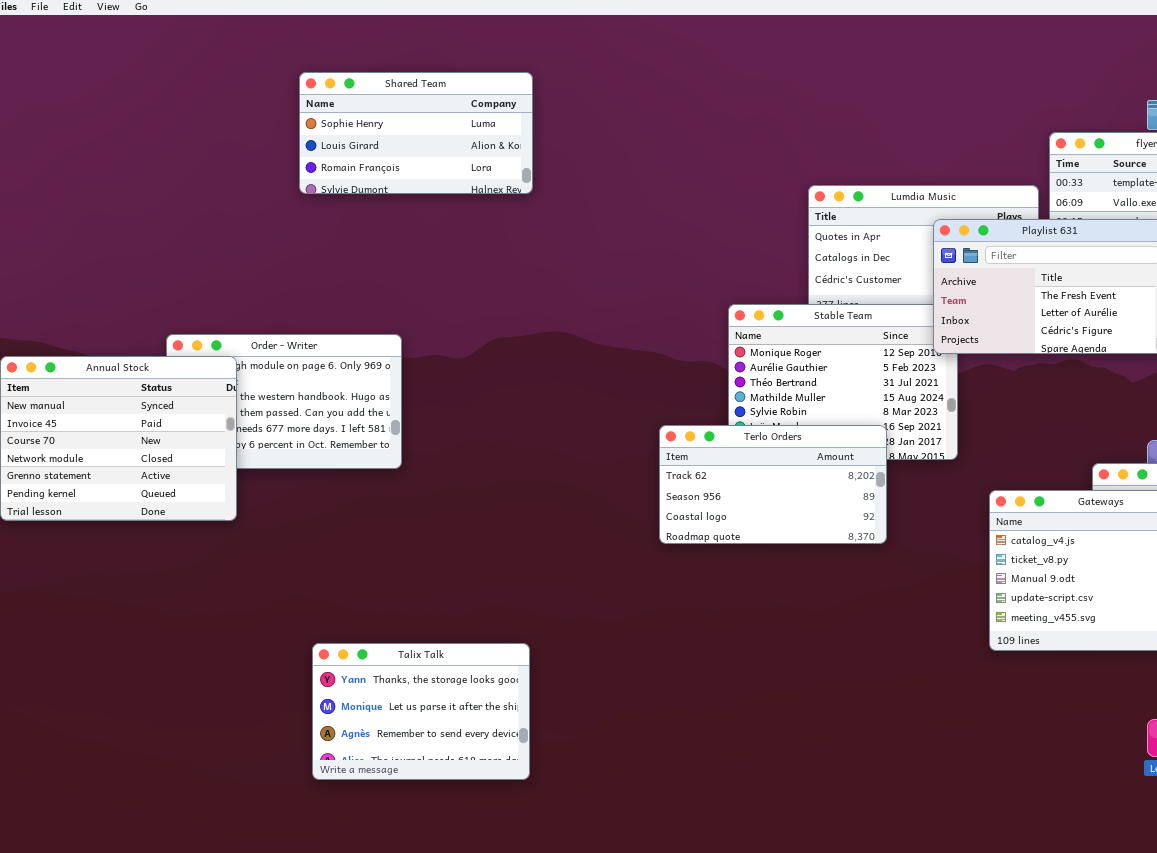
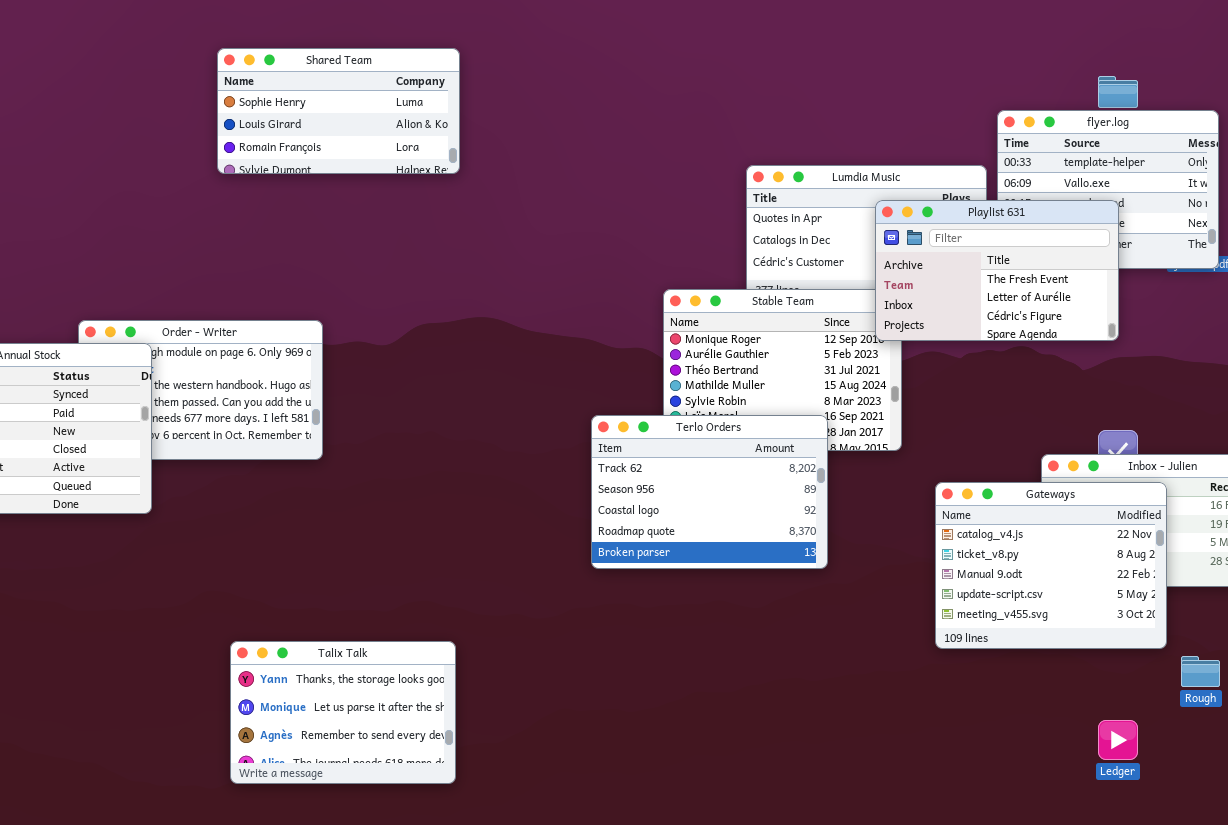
Terlo Orders: [659,425,887,544] -> [591,415,828,569], resized

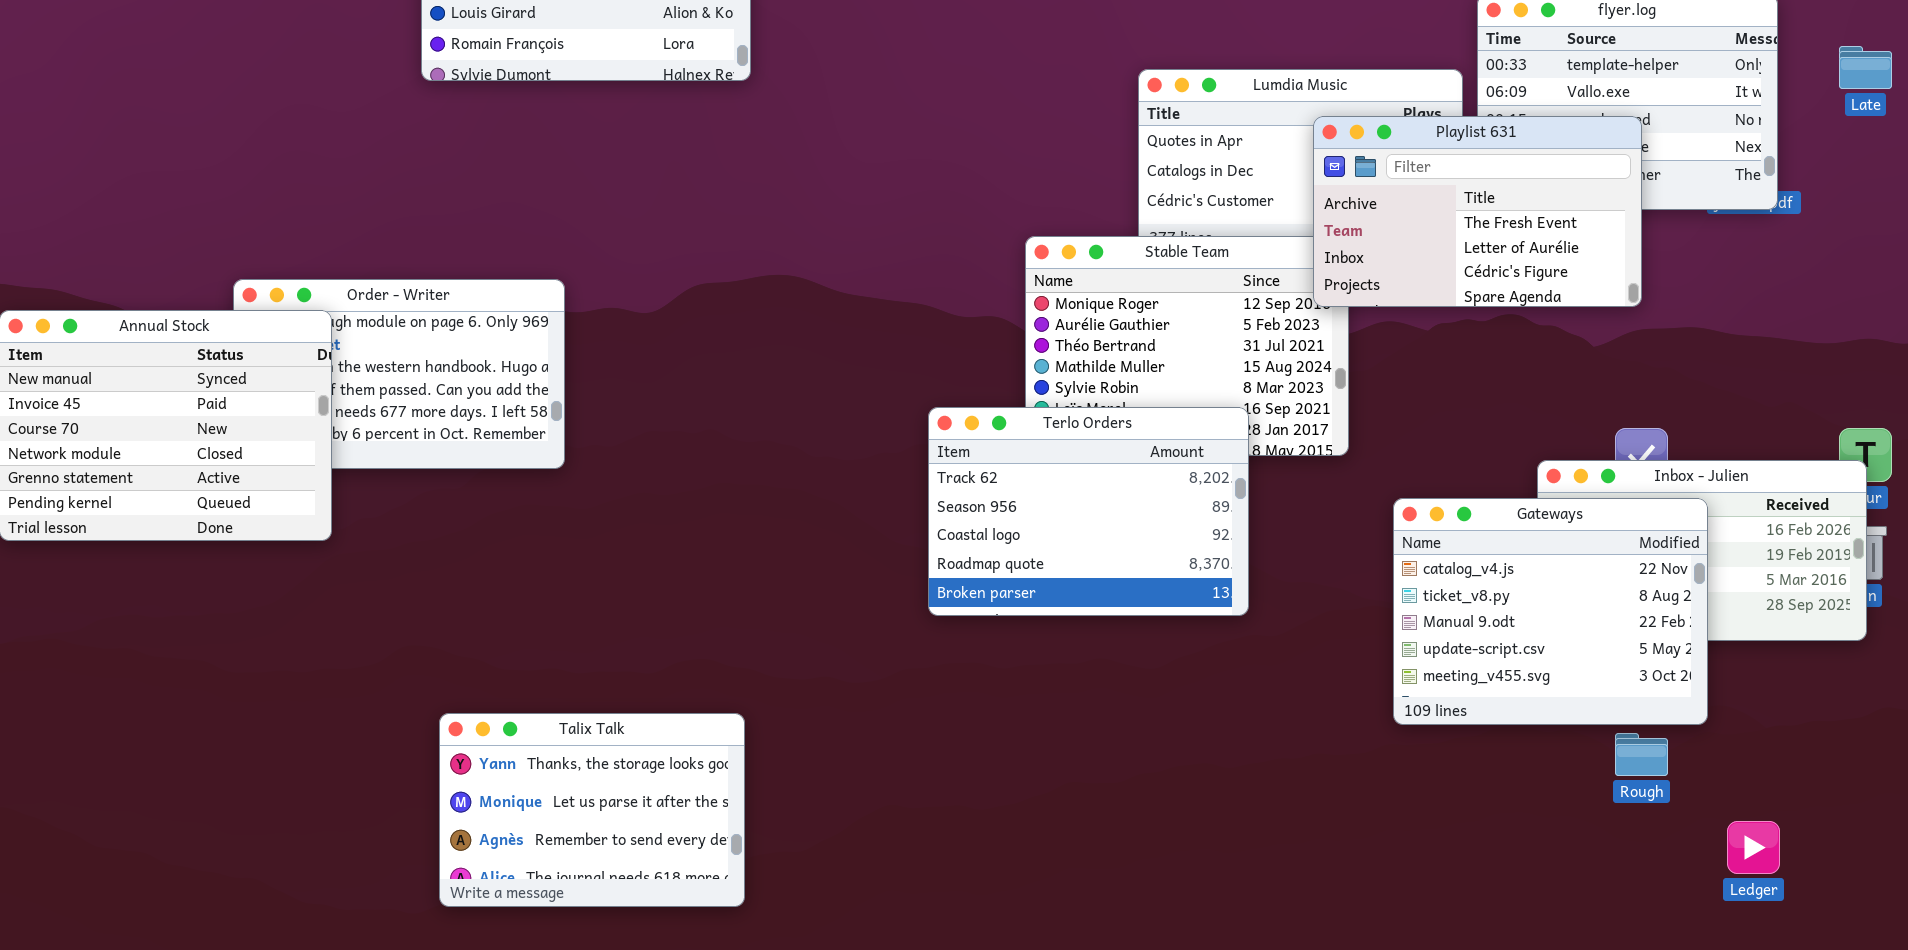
Rough: [1181,656,1220,687] -> [1615,733,1668,776], moved
Ledger: [1098,720,1138,760] -> [1727,821,1780,874], moved

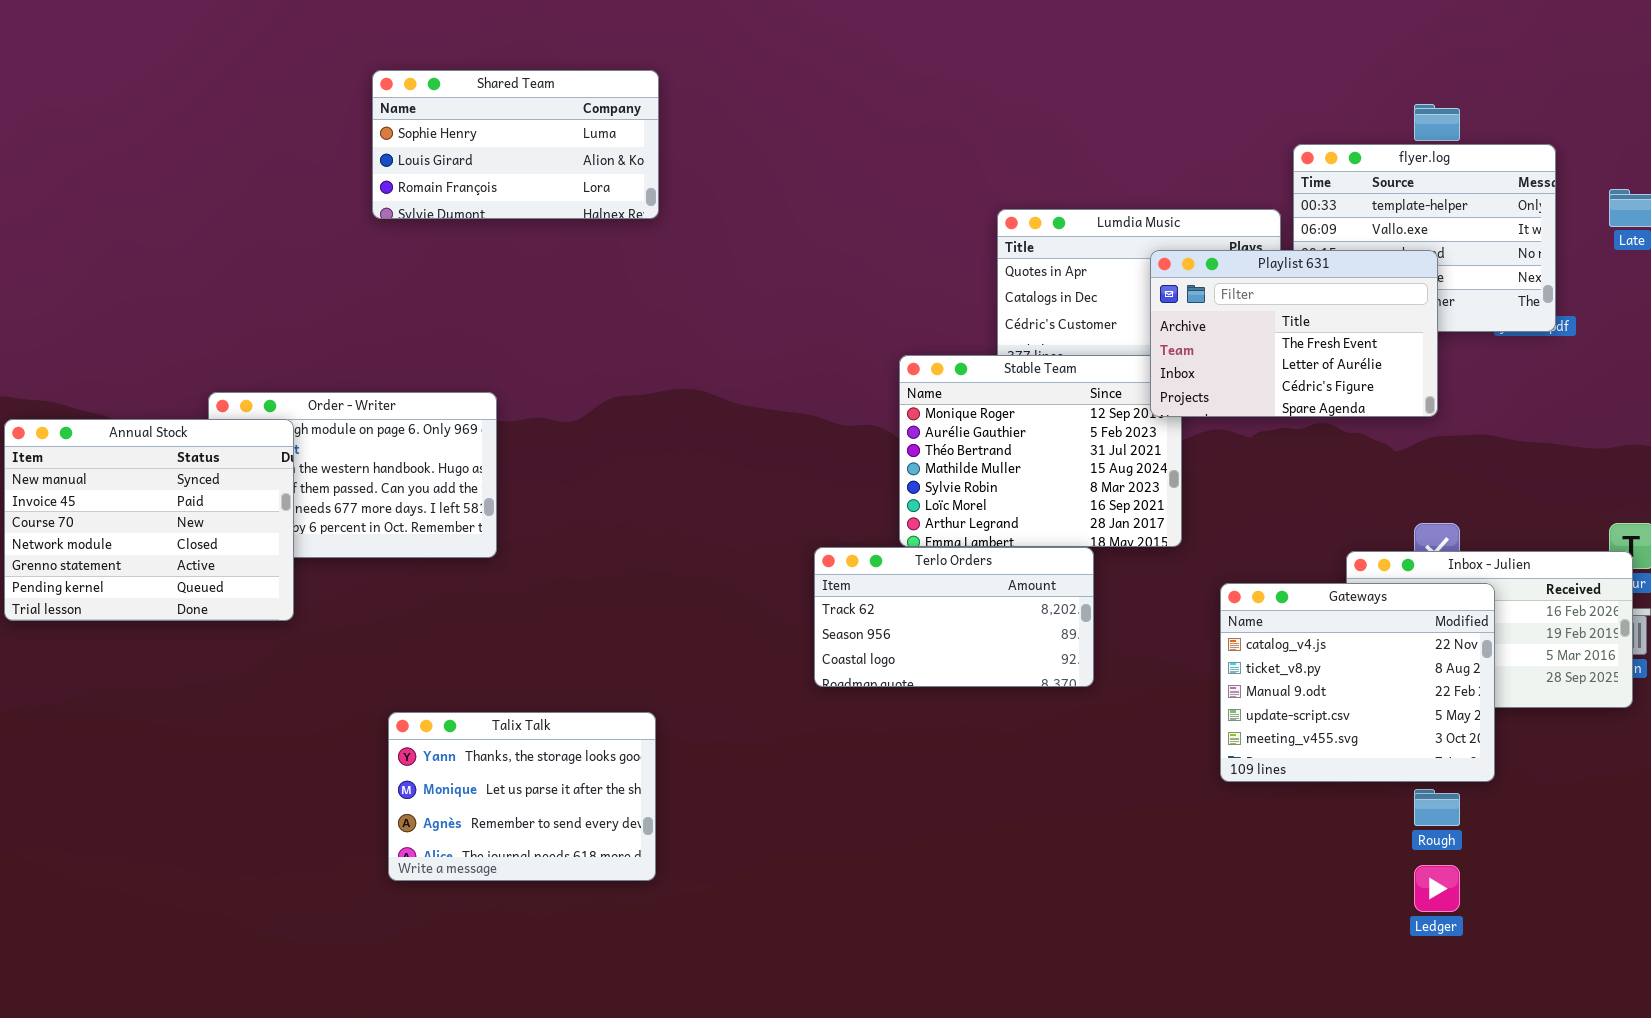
Terlo Orders: [928,407,1249,616] -> [814,547,1094,687], resized
Talix Talk: [439,713,745,907] -> [388,712,656,881], moved
Ledger: [1727,821,1780,874] -> [1414,865,1460,912], moved

